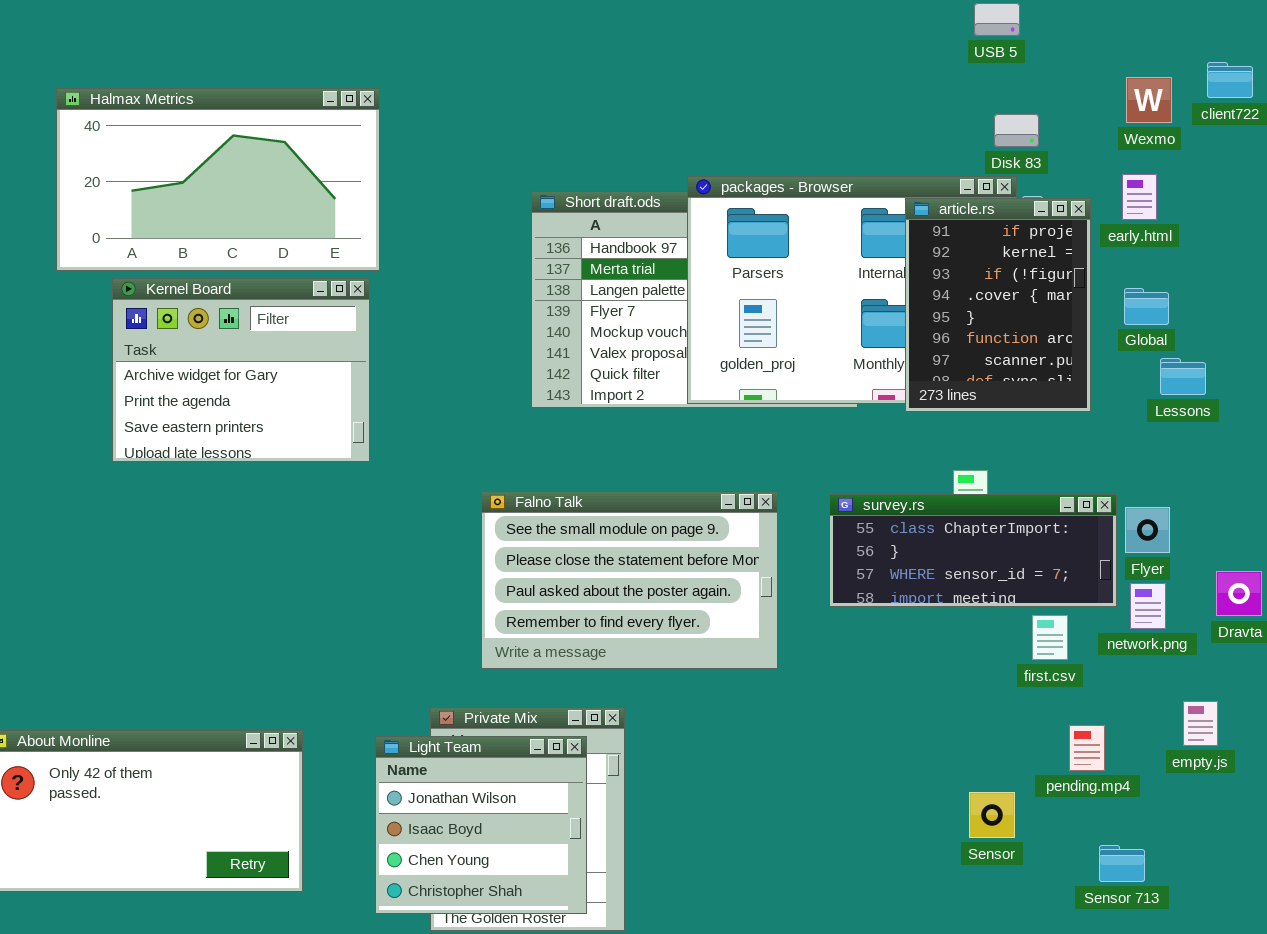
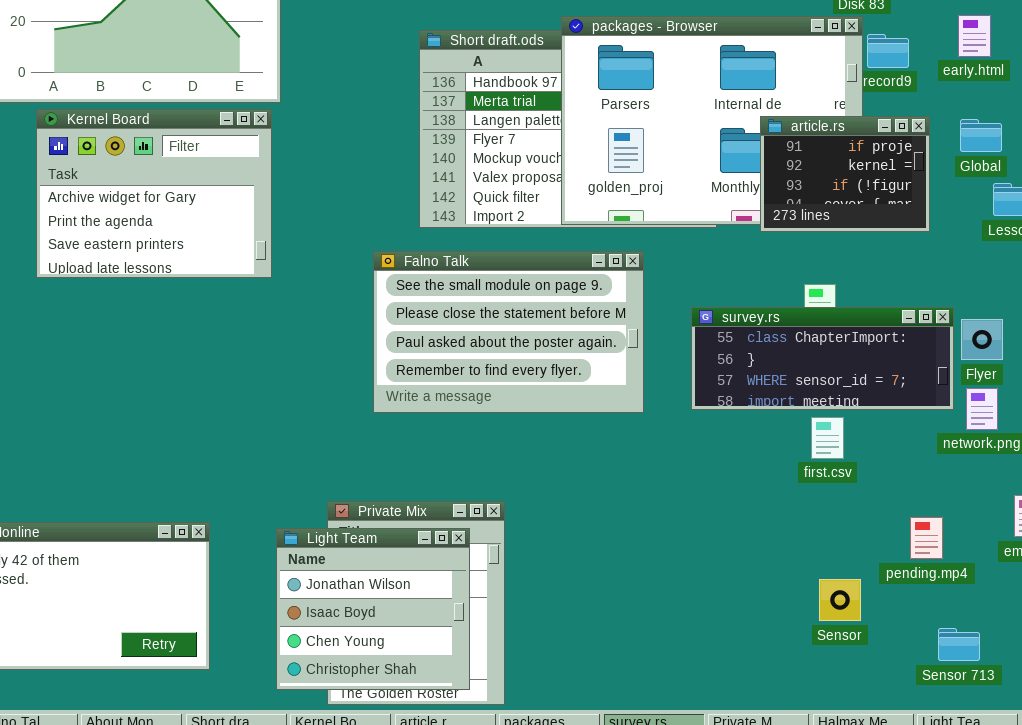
article.rs: [905,198,1091,412] -> [760,116,930,232], resized
Falno Talk: [481,491,778,669] -> [373,251,644,413], moved
first.csv: [1032,615,1068,660] -> [811,417,844,459], moved

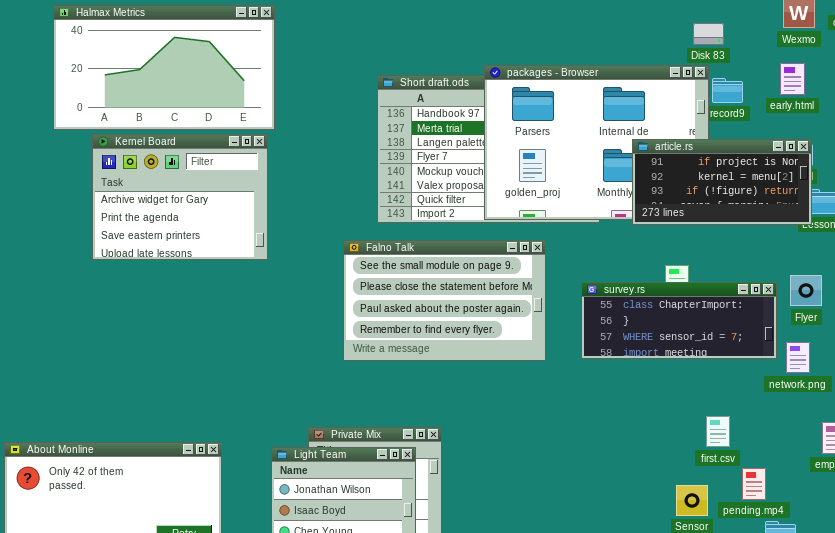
article.rs: [760,116,930,232] -> [632,139,812,225], resized
Flyer: [961,319,1003,360] -> [790,275,822,306], moved
first.csv: [811,417,844,459] -> [706,416,730,447], moved
pending.mp4: [910,517,943,559] -> [742,468,766,500], moved

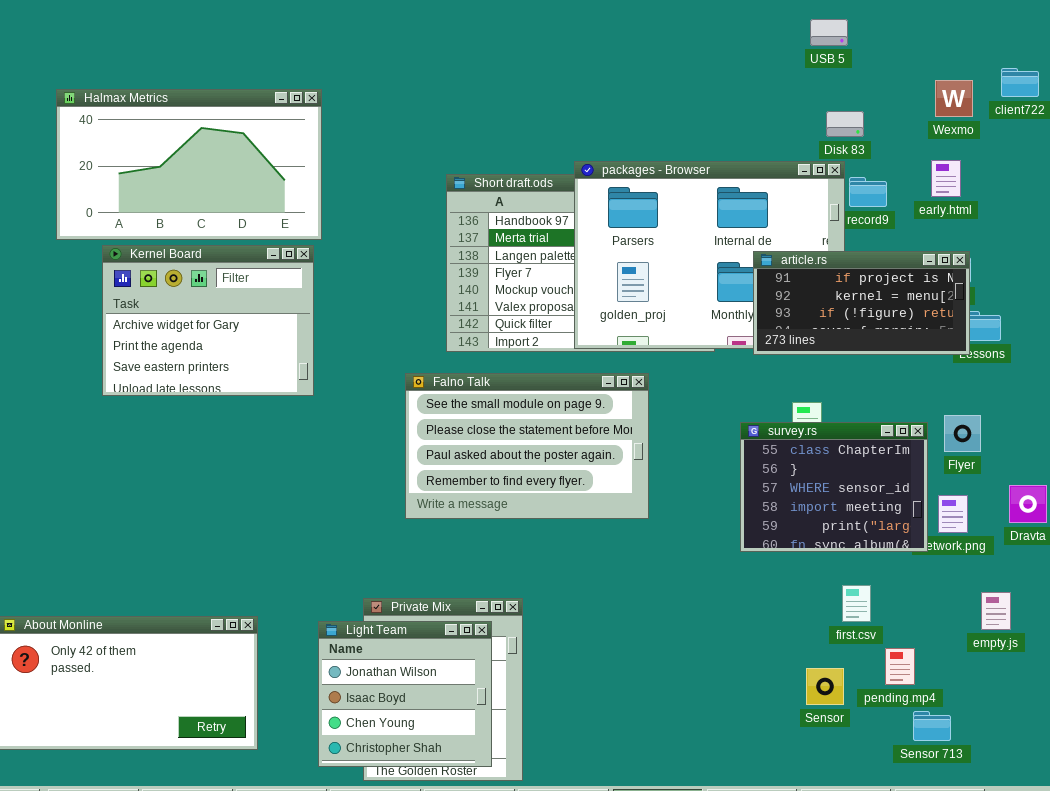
survey.rs: [581,282,777,359] -> [740,422,928,552], resized

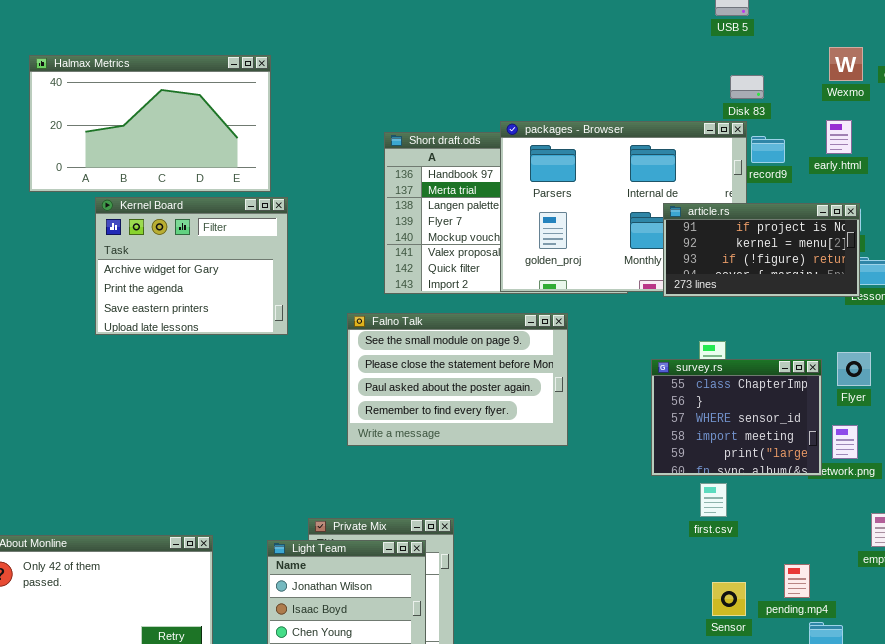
Kernel Board: [102,245,314,396] -> [95,197,288,335], moved
first.csv: [842,585,871,622] -> [700,483,727,517], moved

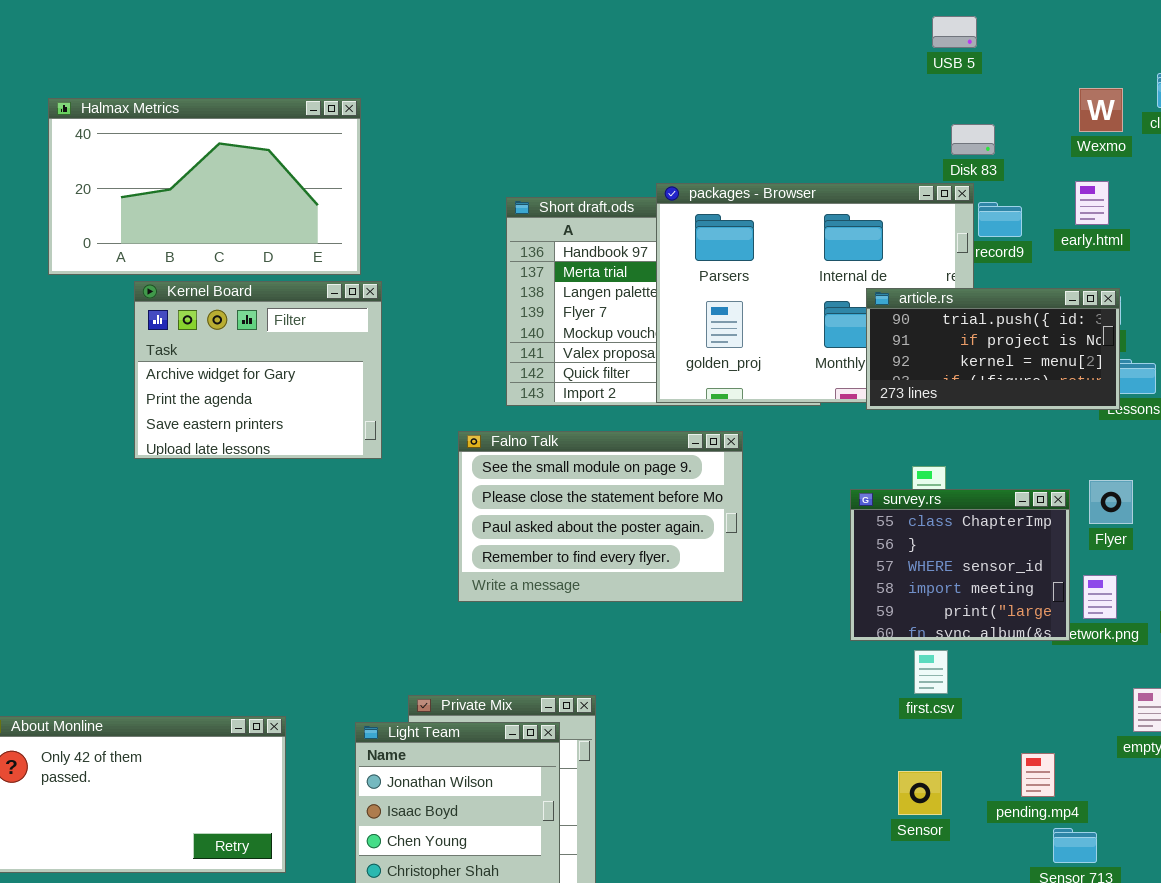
article.rs: [663,203,860,297] -> [866,288,1120,410], scrolled up 1 row
Sensor: [712,582,746,616] -> [898,771,942,815], moved

